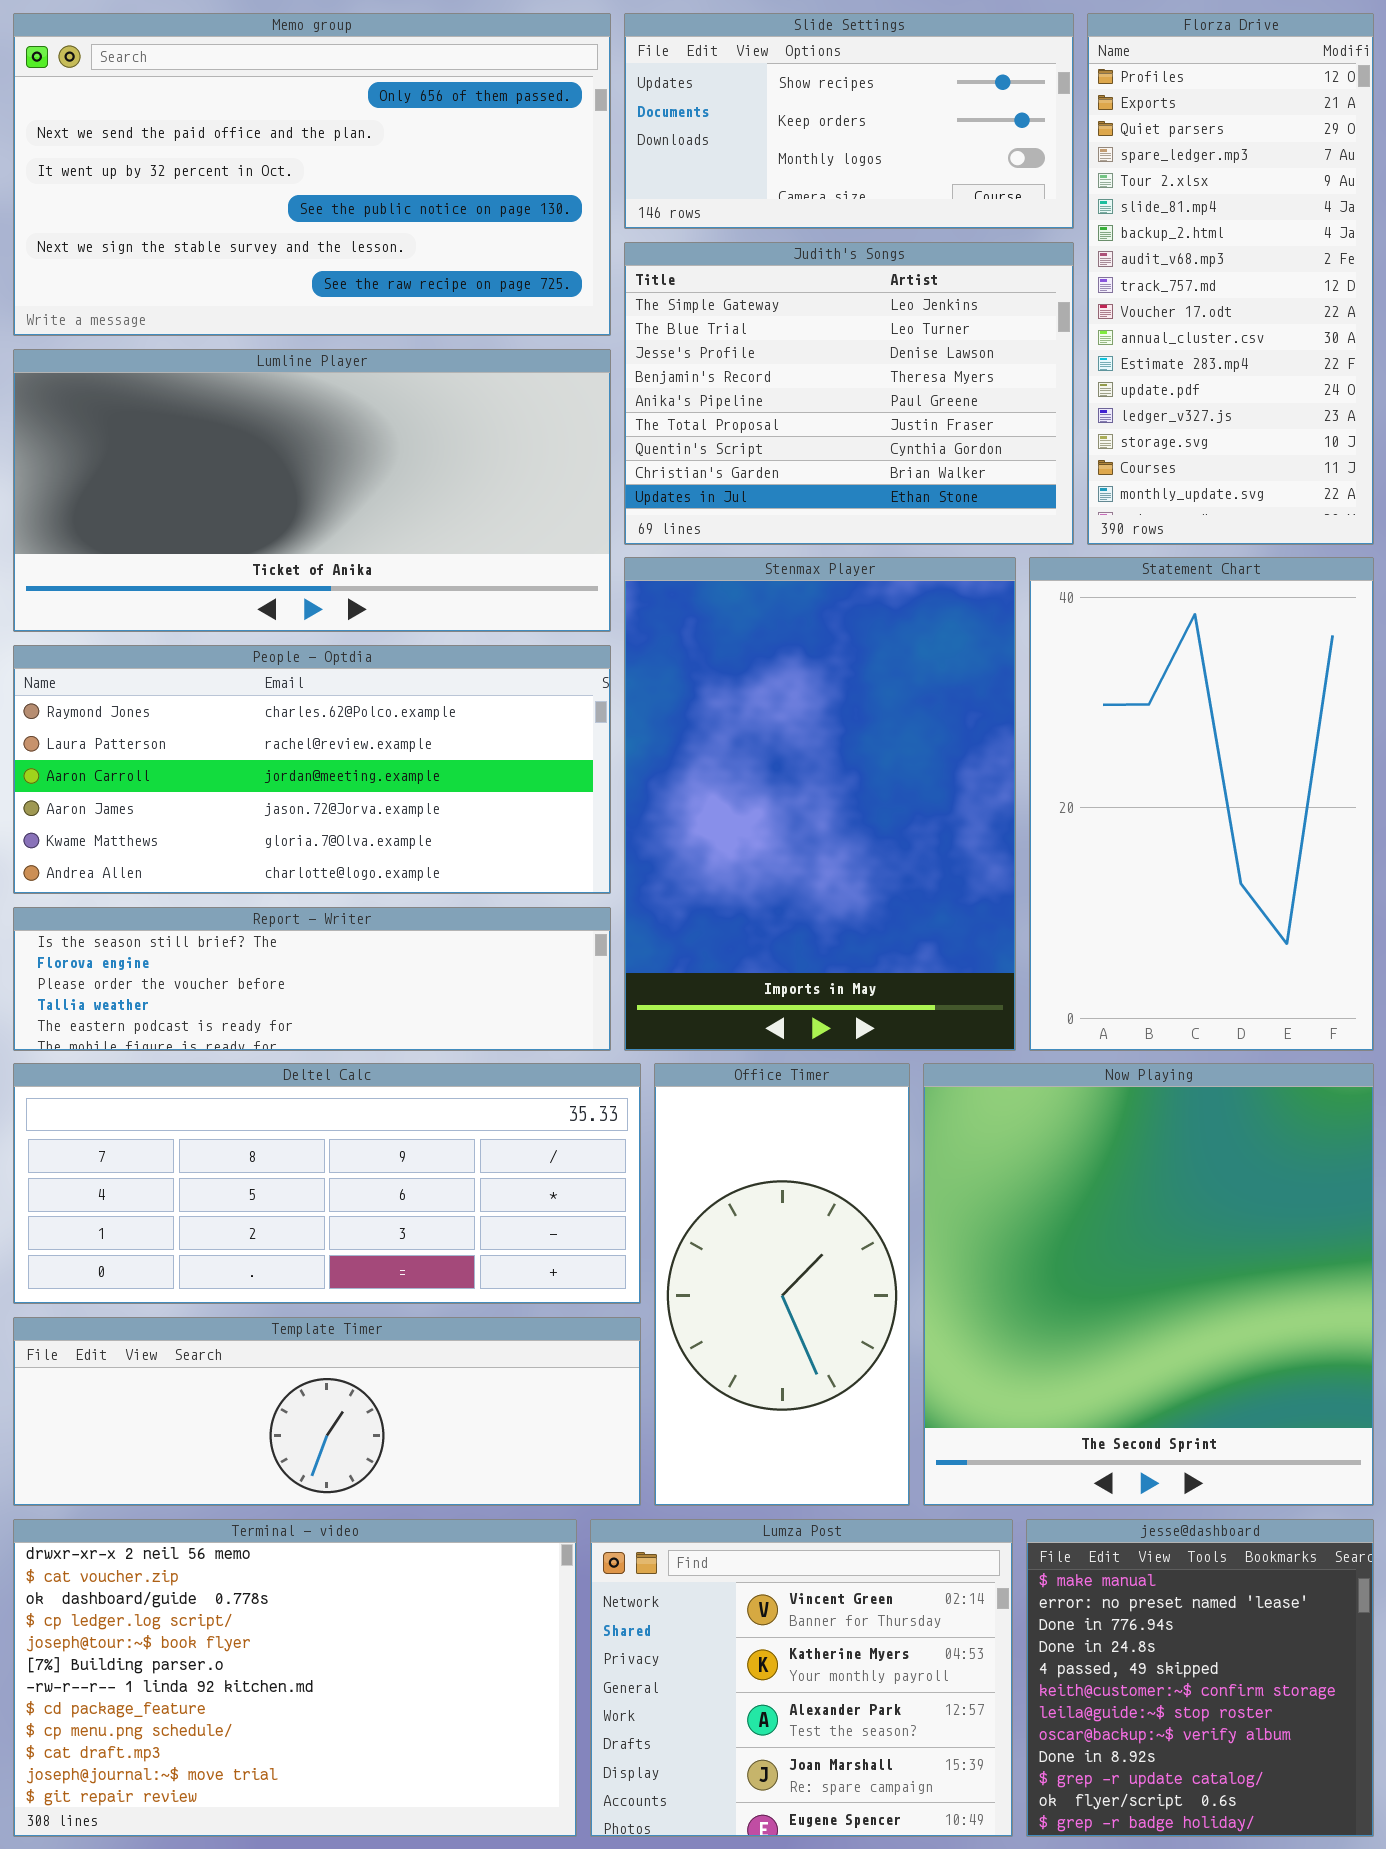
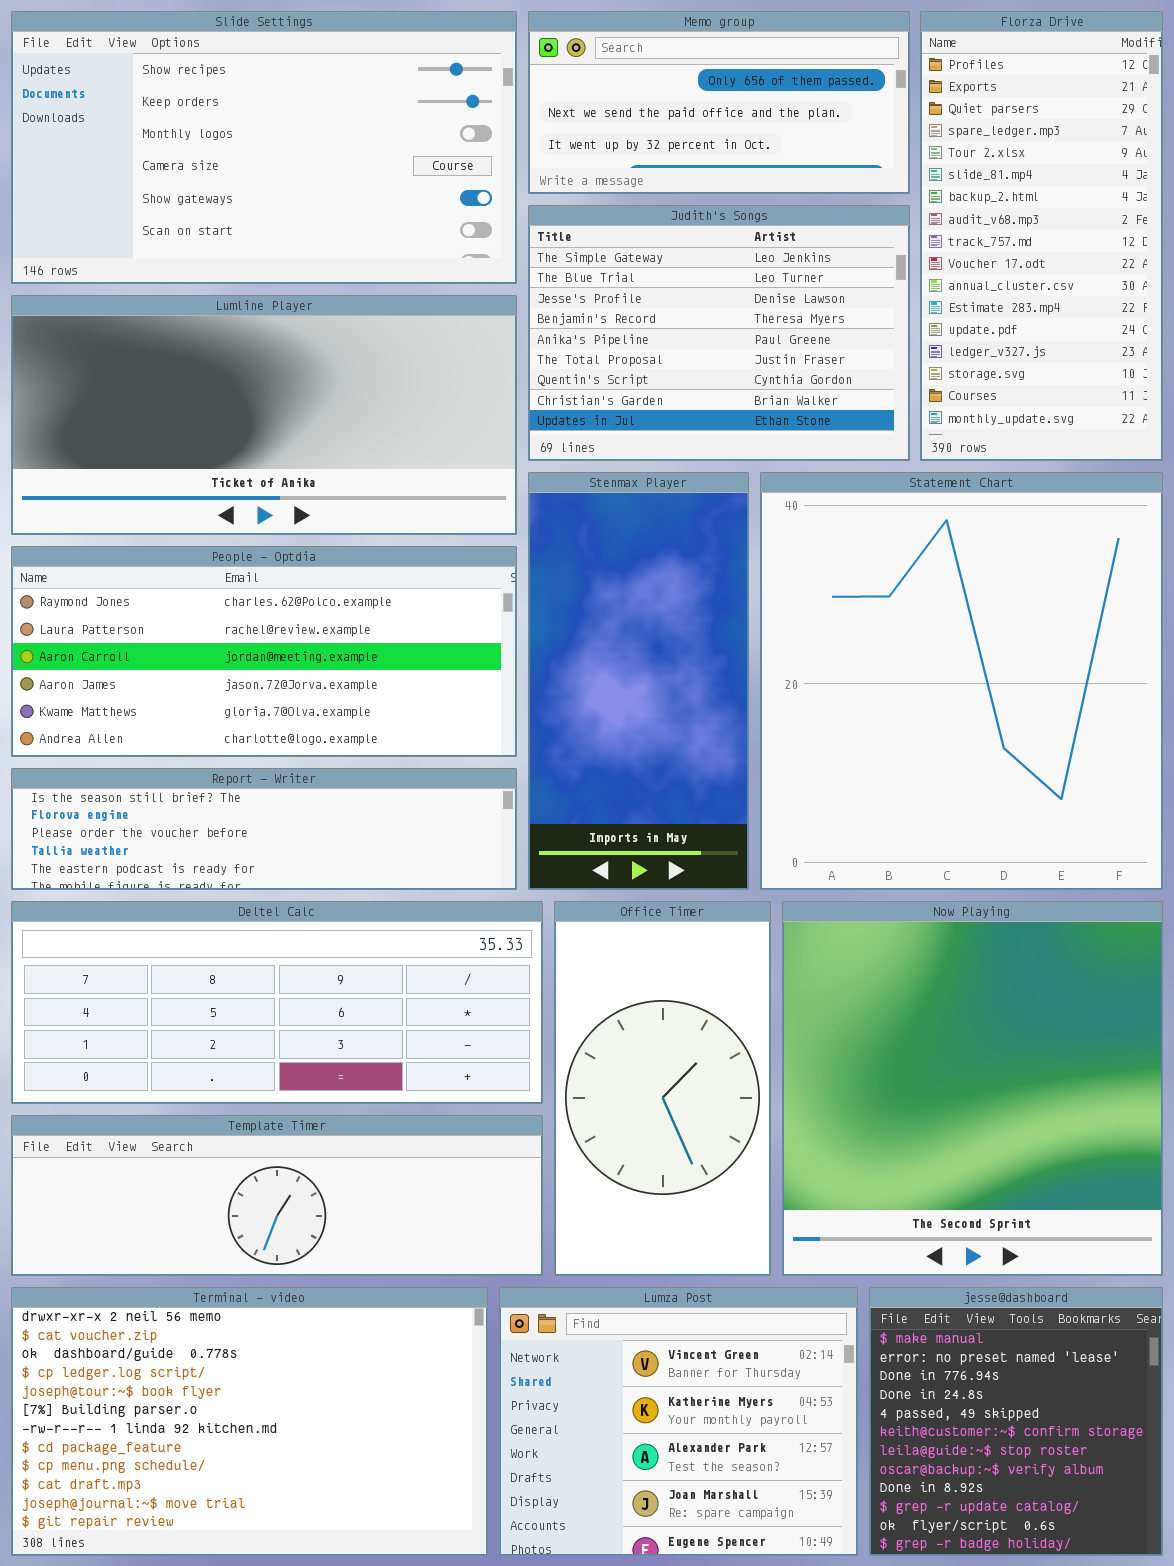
Memo group: [13,13,611,336] -> [528,11,910,194], moved, resized
Slide Settings: [624,13,1074,229] -> [11,11,517,284], moved, resized
Stenmax Player: [624,557,1016,1051] -> [528,472,749,890], resized
Statement Chart: [1029,557,1374,1051] -> [760,472,1163,890], resized

